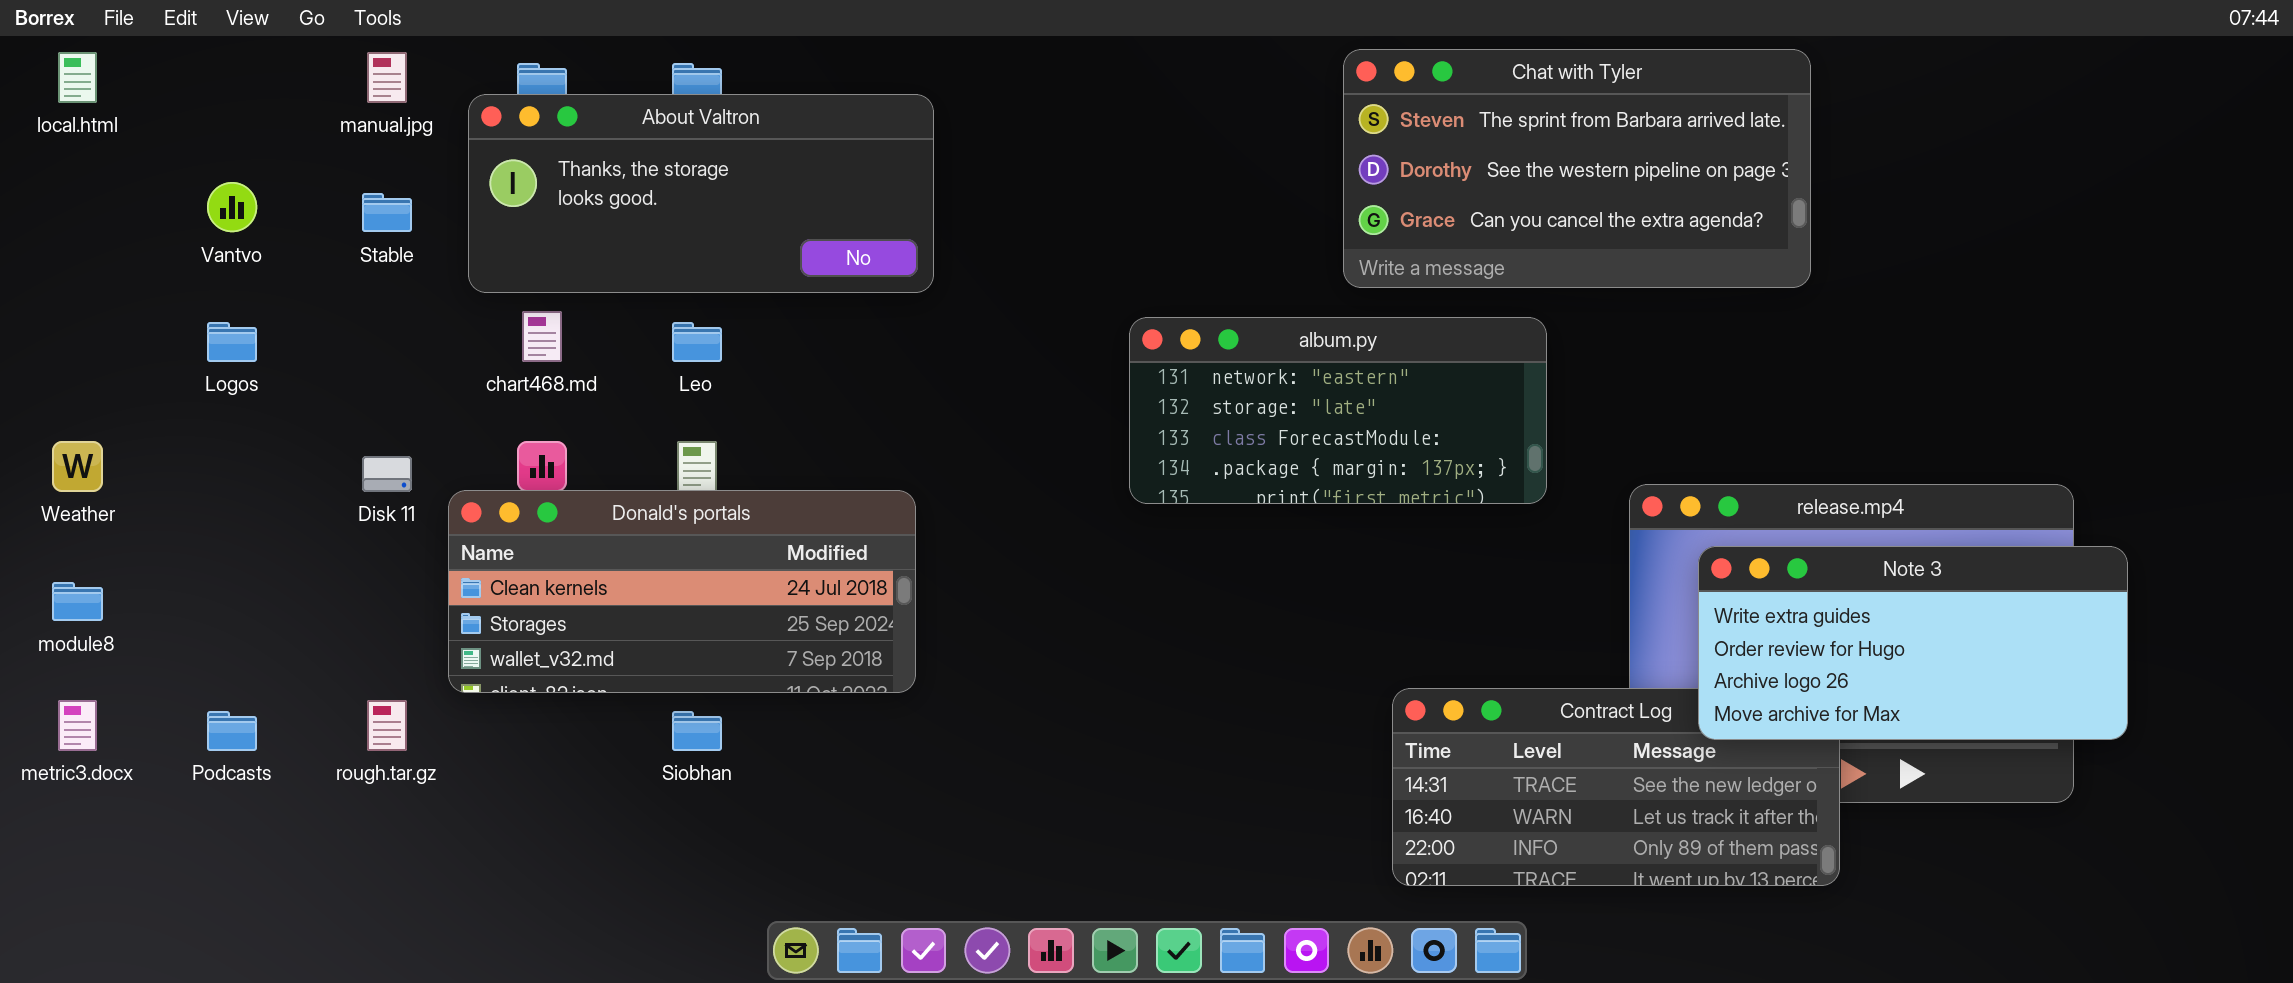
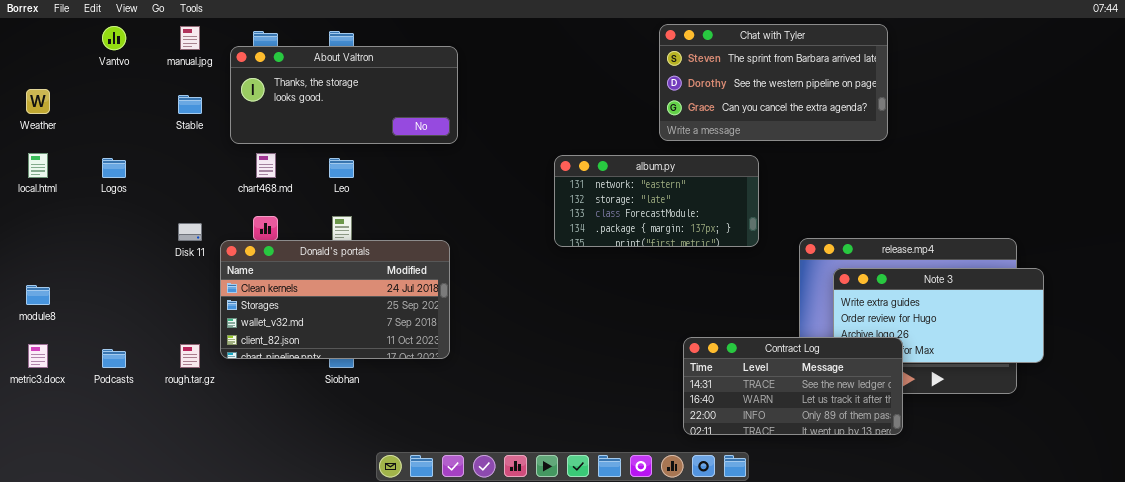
local.html: [58,52,97,103] -> [28,153,48,178], moved
Vantvo: [207,182,257,232] -> [102,26,126,50], moved
Weather: [52,441,103,492] -> [26,89,50,114], moved
Donald's portals: [448,490,916,693] -> [220,240,450,359], resized
Contract Log: [1392,688,1840,886] -> [683,337,903,435], raised

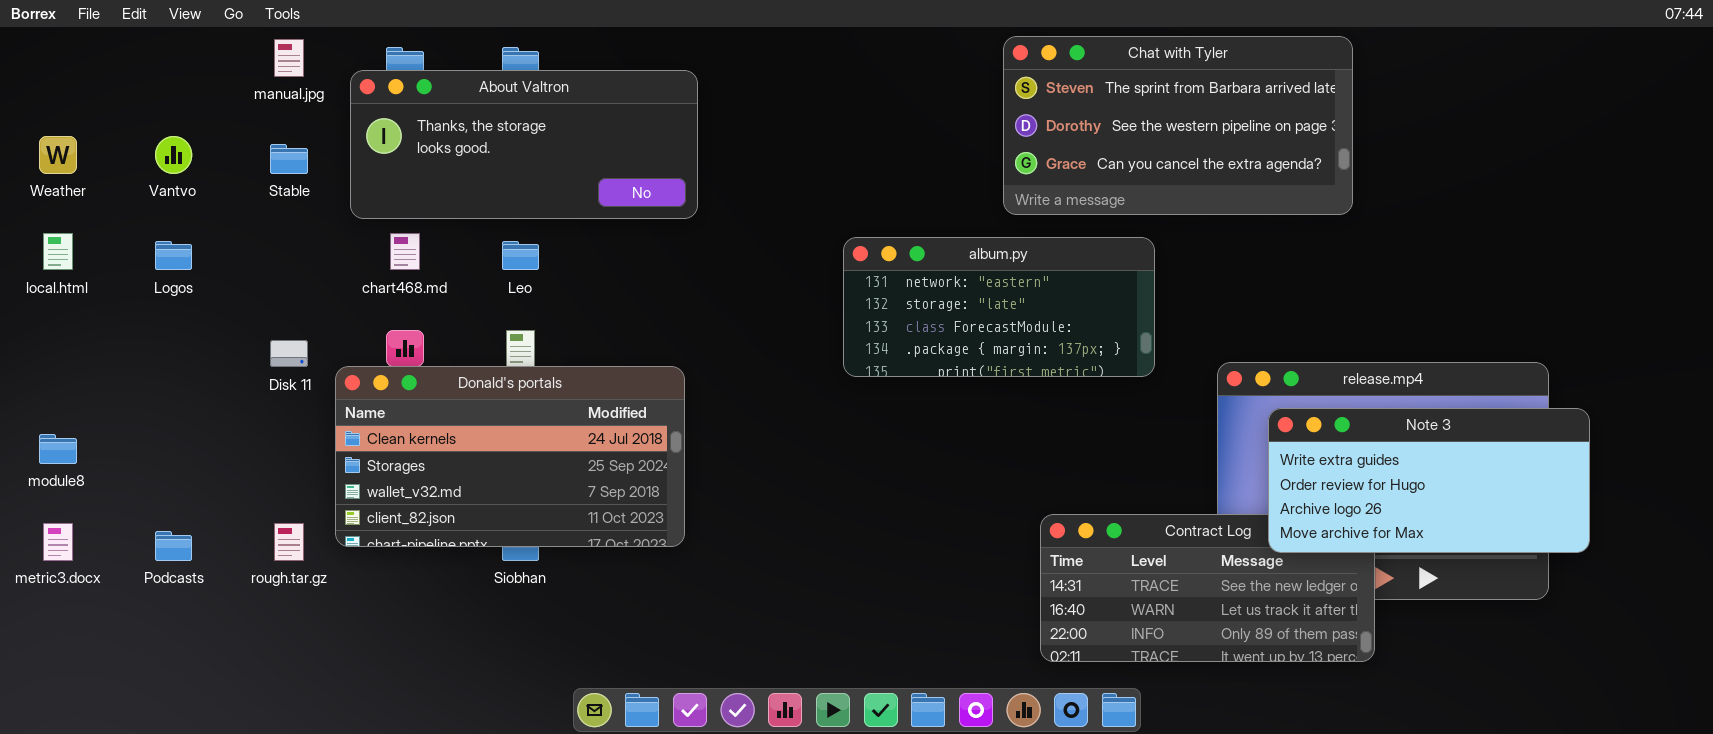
Vantvo: [102,26,126,50] -> [155,136,192,174], moved
Note 3: [833,268,1044,363] -> [1268,408,1590,553], raised

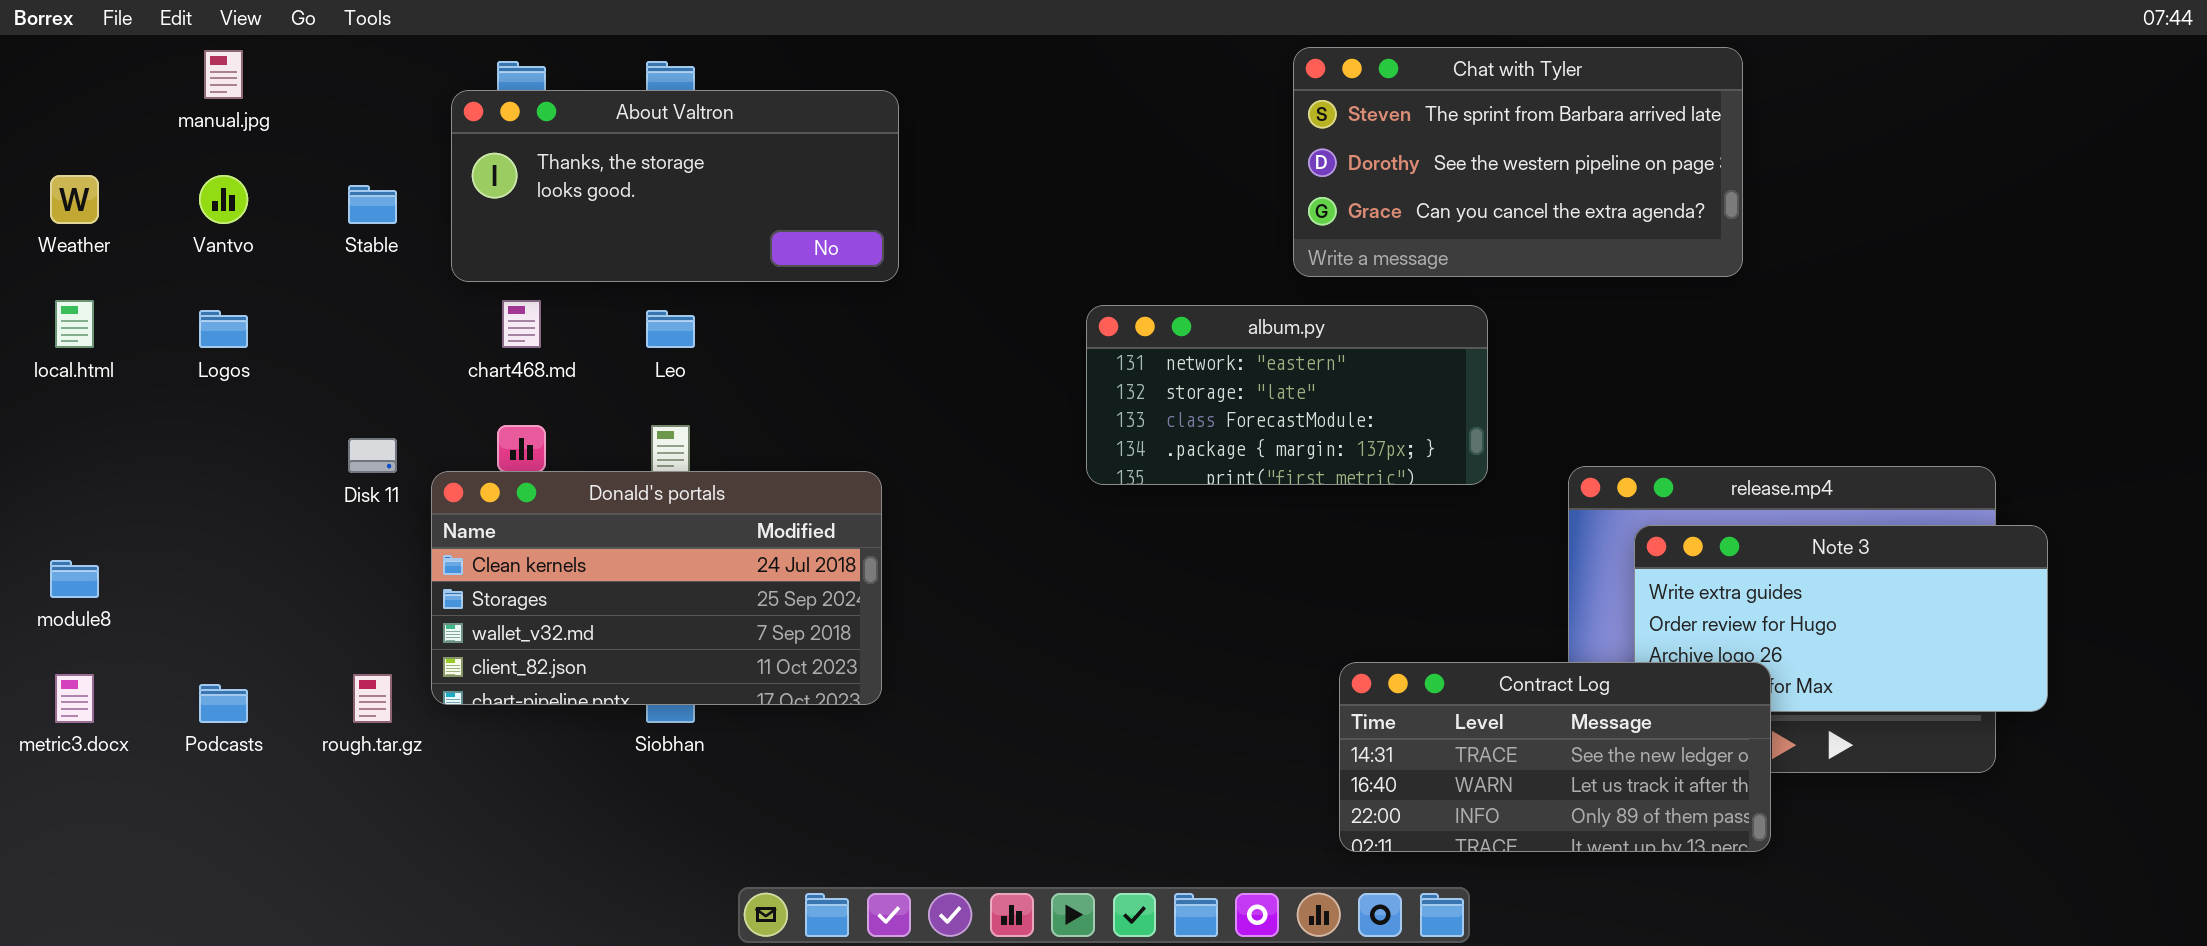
manual.jpg: [274,39,304,77] -> [204,50,243,99], moved
Contract Log: [1040,514,1375,662] -> [1339,662,1771,852], raised

